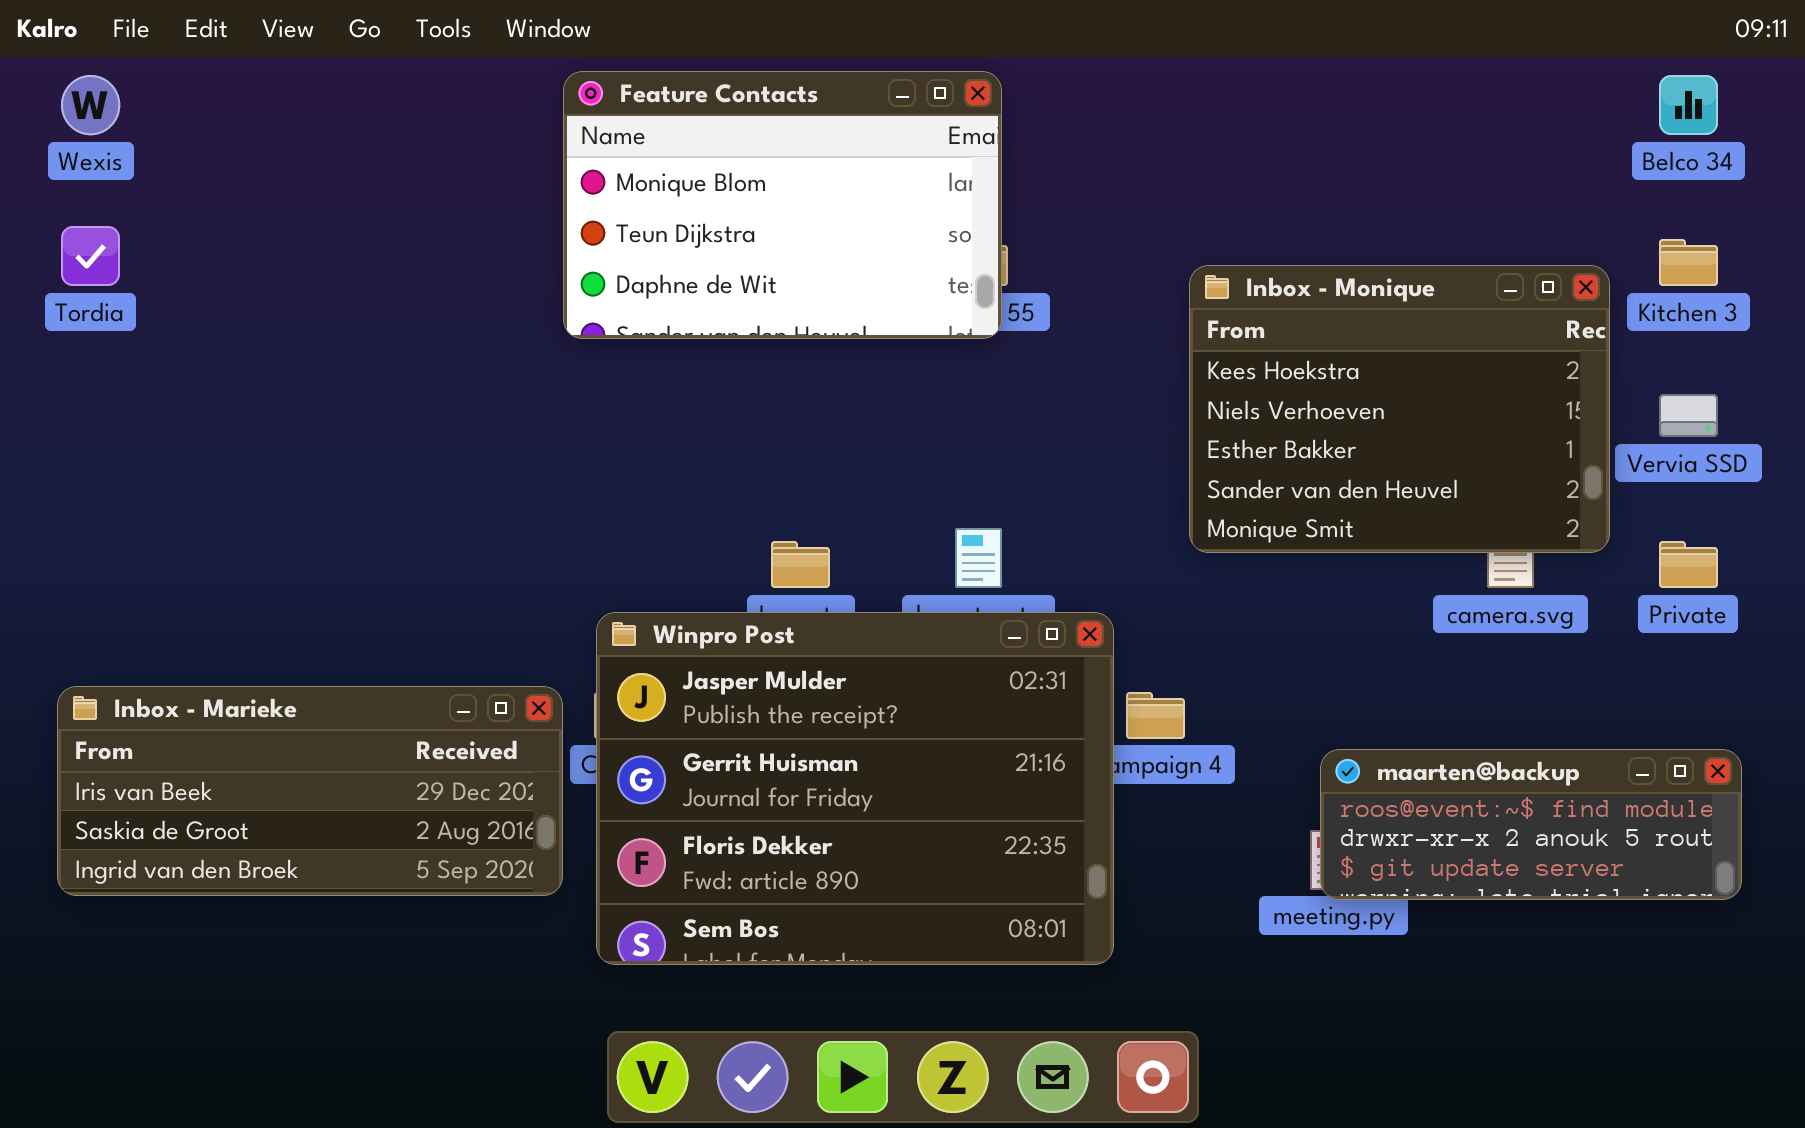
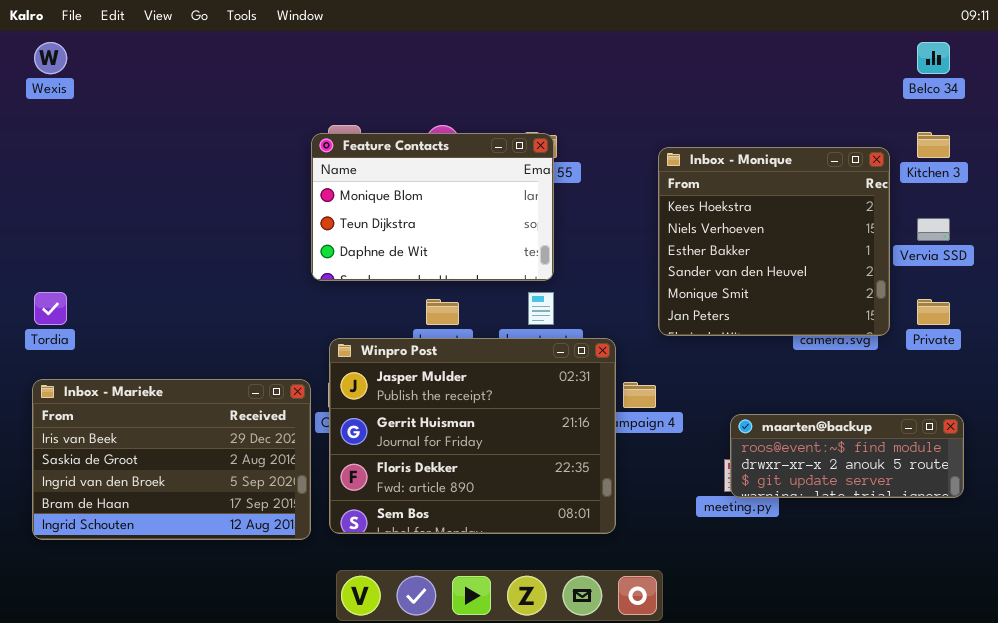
Feature Contacts: [563,71,1002,339] -> [311,133,554,281], moved
Tordia: [61,226,120,286] -> [34,292,67,325], moved
Inbox - Monique: [1189,265,1610,553] -> [658,147,890,336], resized
Inbox - Marieke: [57,686,563,896] -> [32,379,311,540], resized

